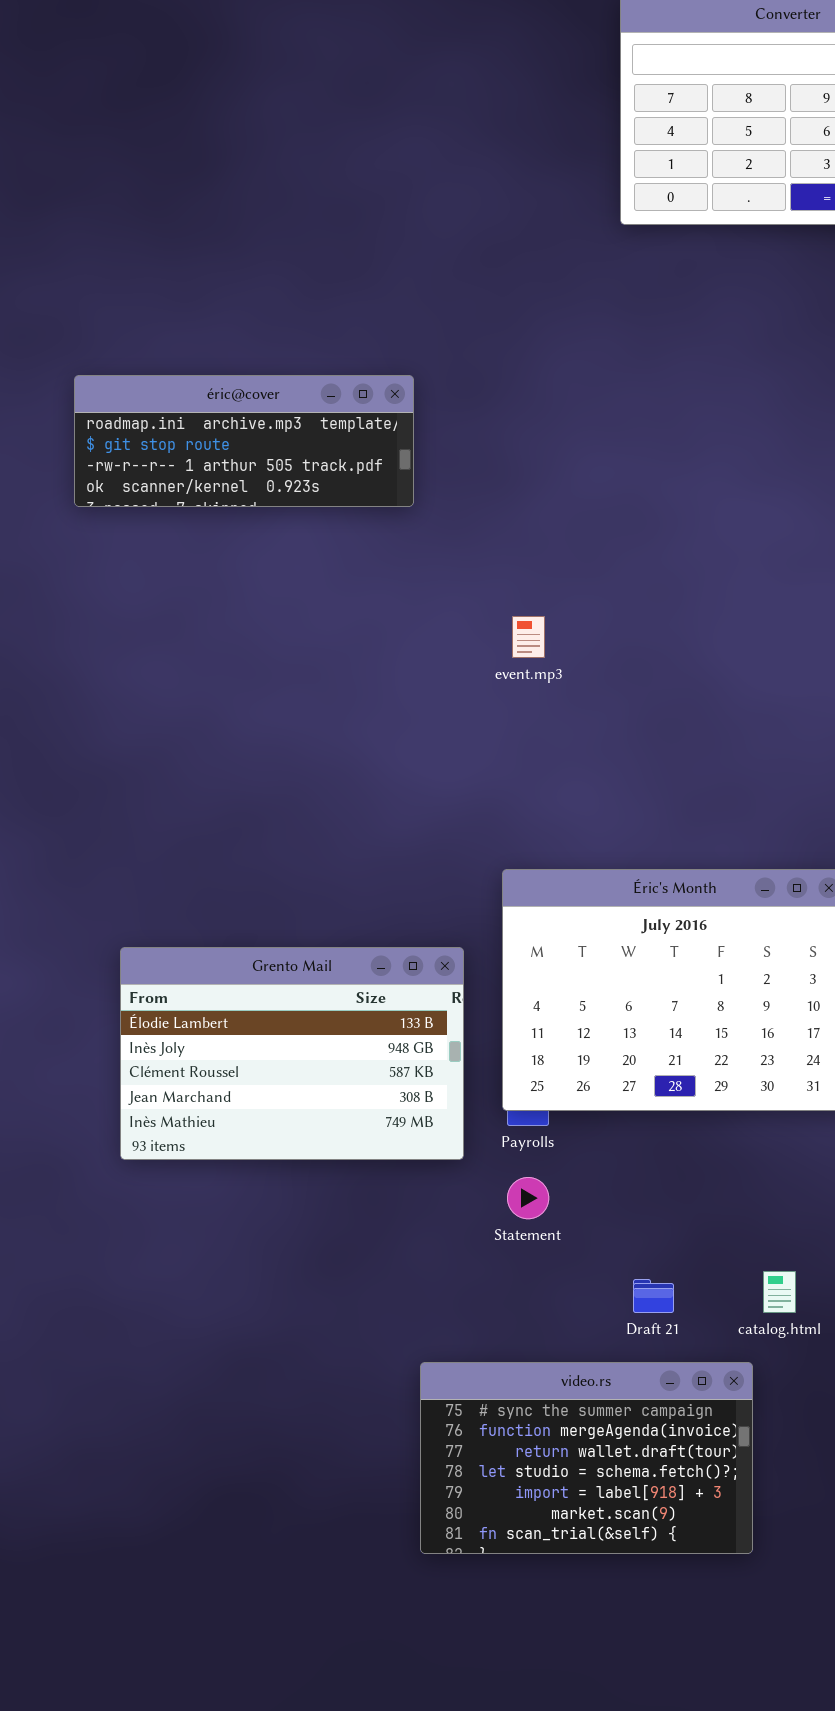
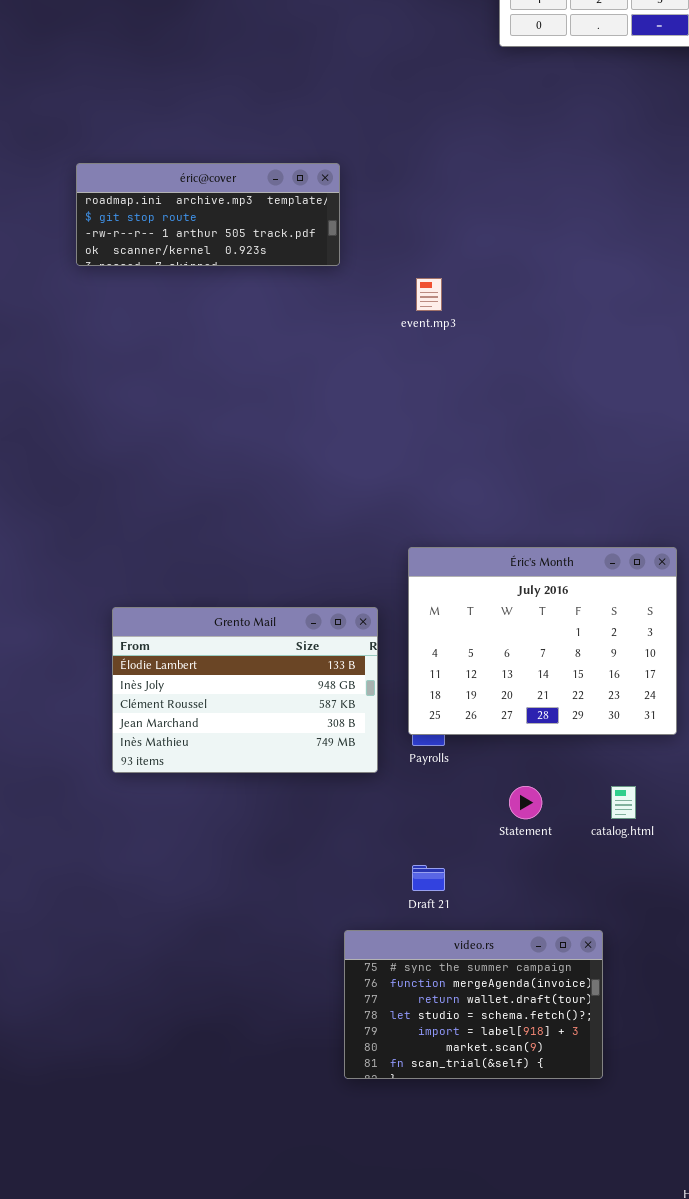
event.mp3: [512,616,545,658] -> [416,278,442,311], moved
Statement: [507,1177,549,1219] -> [509,786,542,819], moved
catalog.html: [763,1271,796,1313] -> [611,786,636,819], moved
Draft 21: [633,1279,674,1313] -> [412,865,445,891], moved

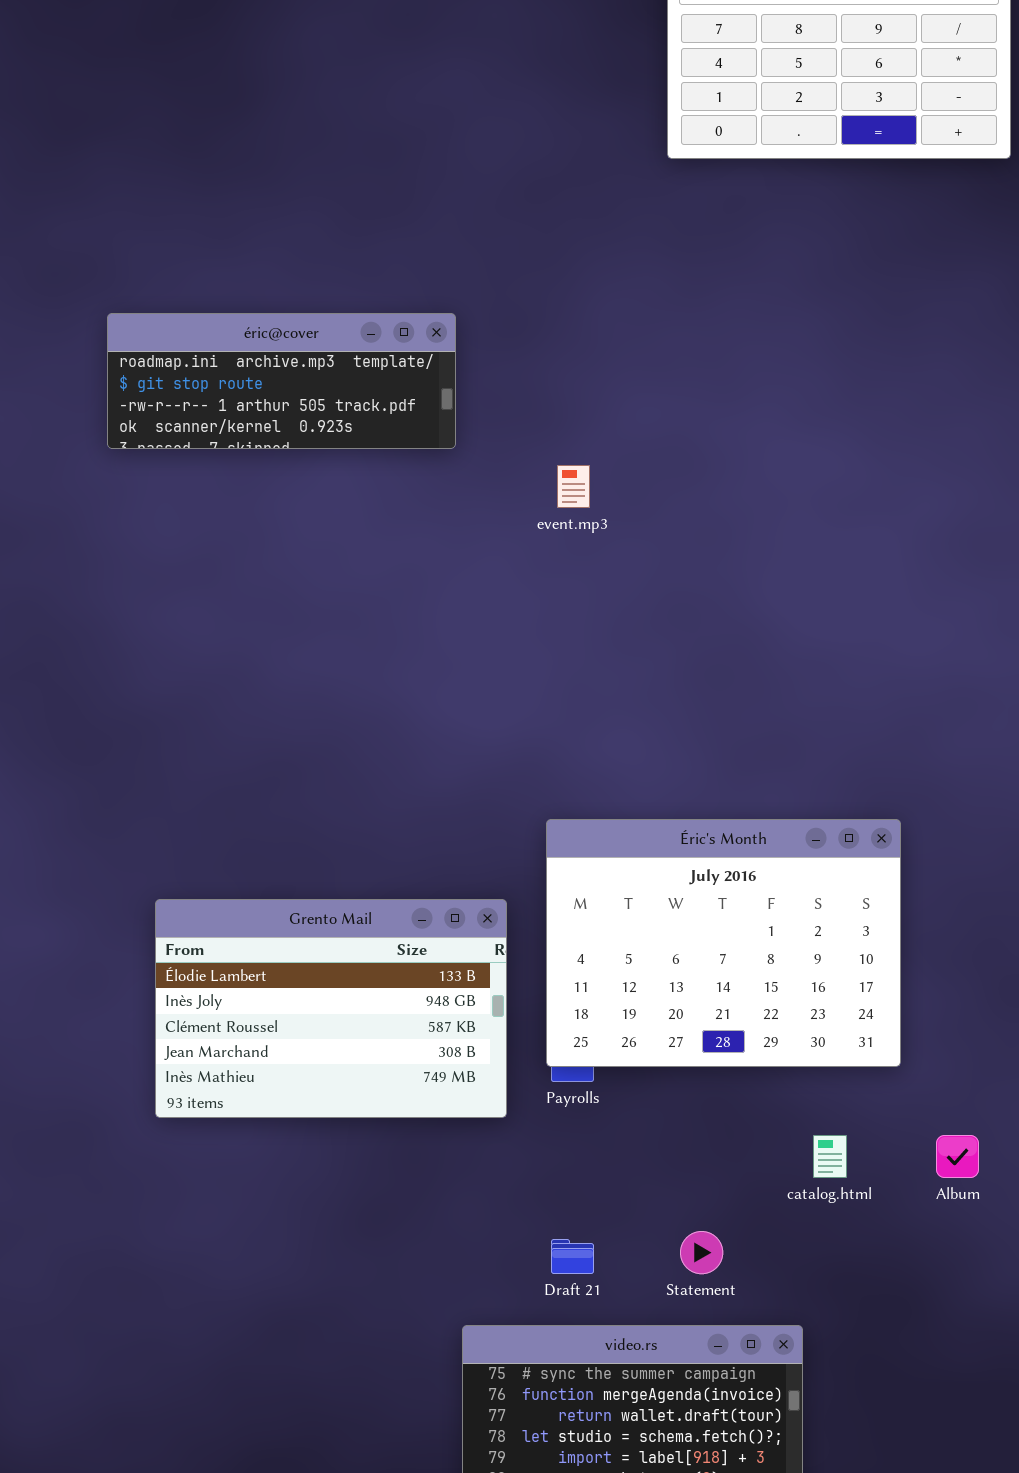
Statement: [509,786,542,819] -> [680,1231,723,1274], moved

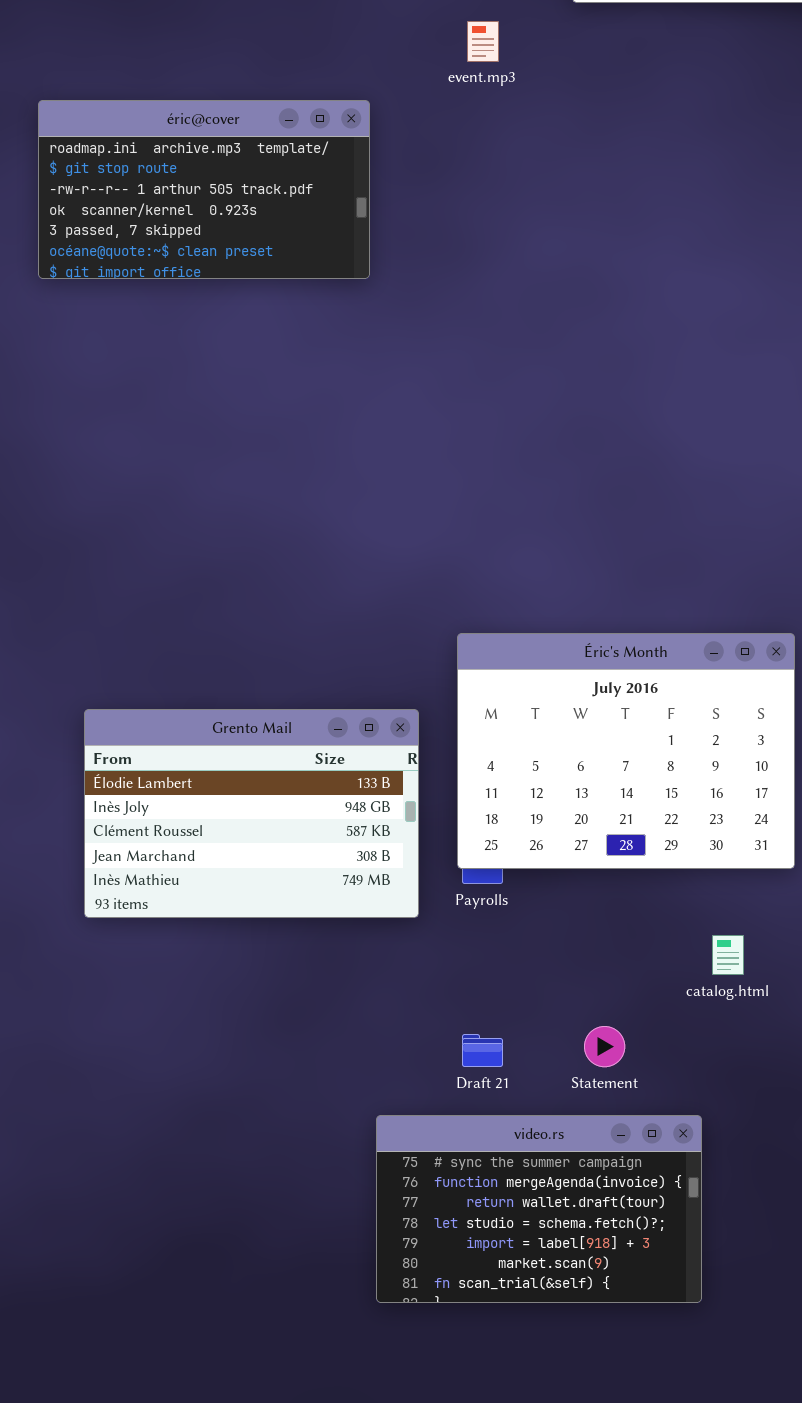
éric@cover: [107,313,456,449] -> [38,100,370,279], resized
event.mp3: [557,465,590,508] -> [467,21,499,62], moved

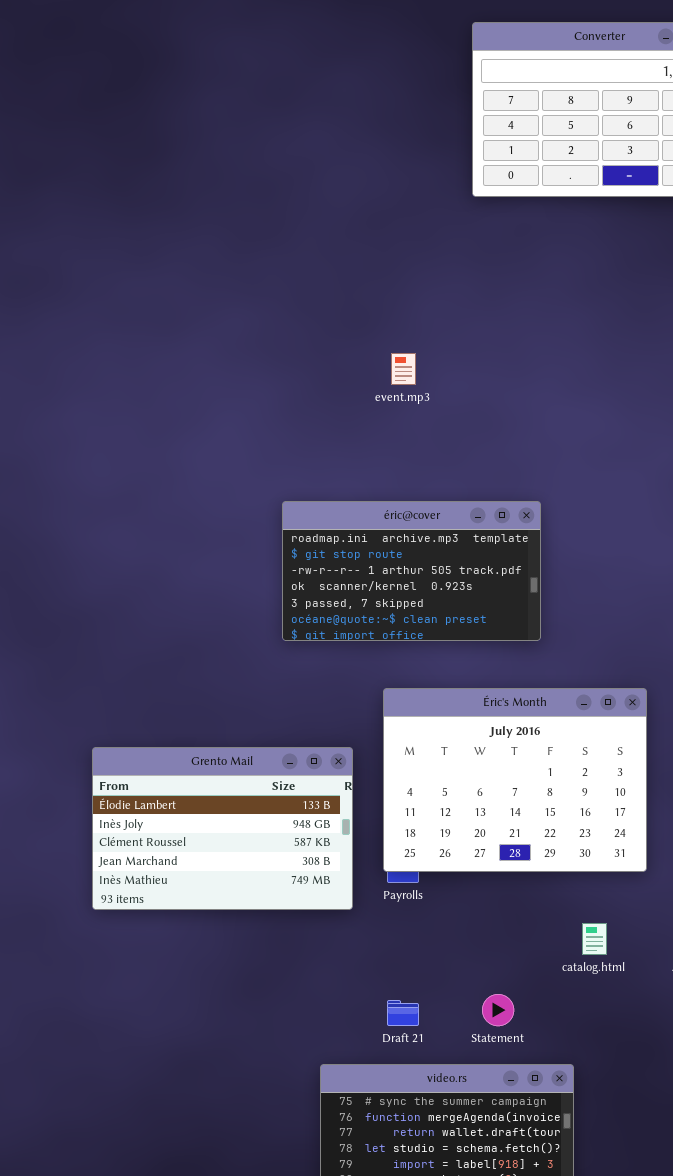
event.mp3: [467,21,499,62] -> [391,353,416,385], moved
éric@cover: [38,100,370,279] -> [282,501,541,641], moved

